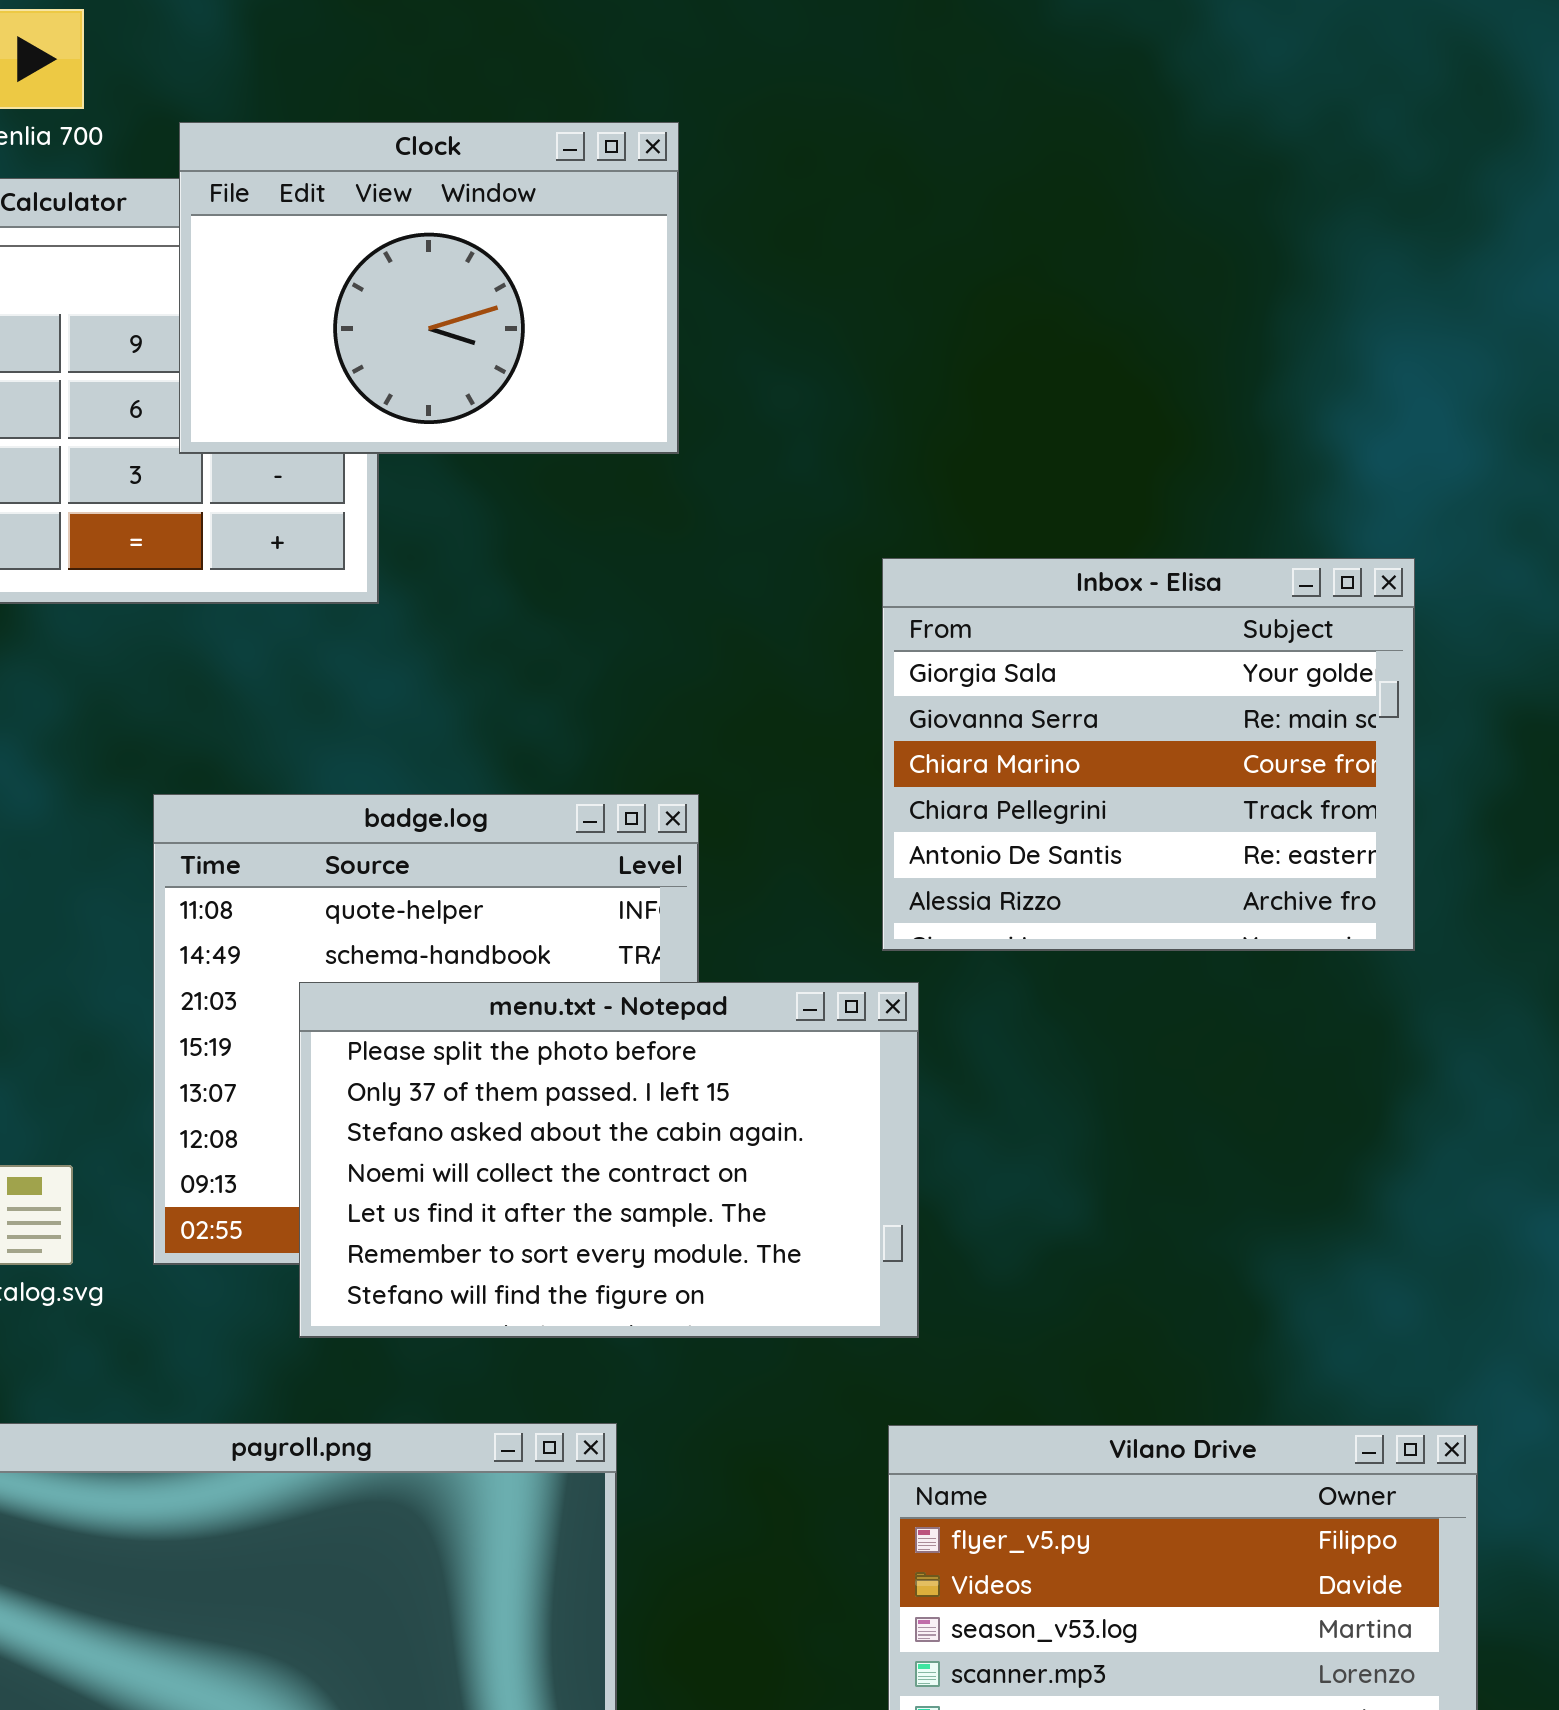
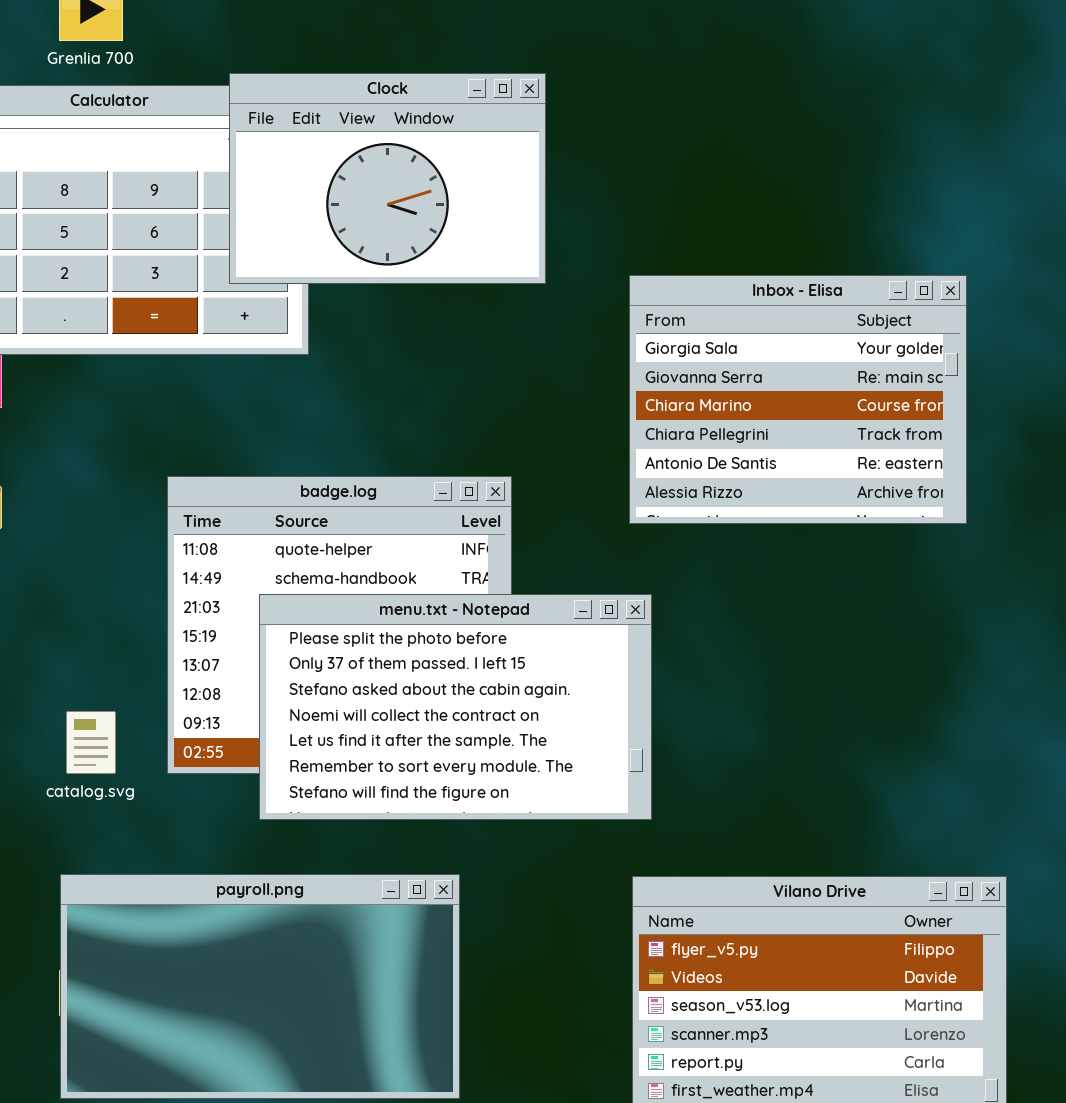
Clock: [179,122,679,454] -> [229,73,546,284], moved
Inbox - Elisa: [882,558,1415,951] -> [629,275,967,524], moved

